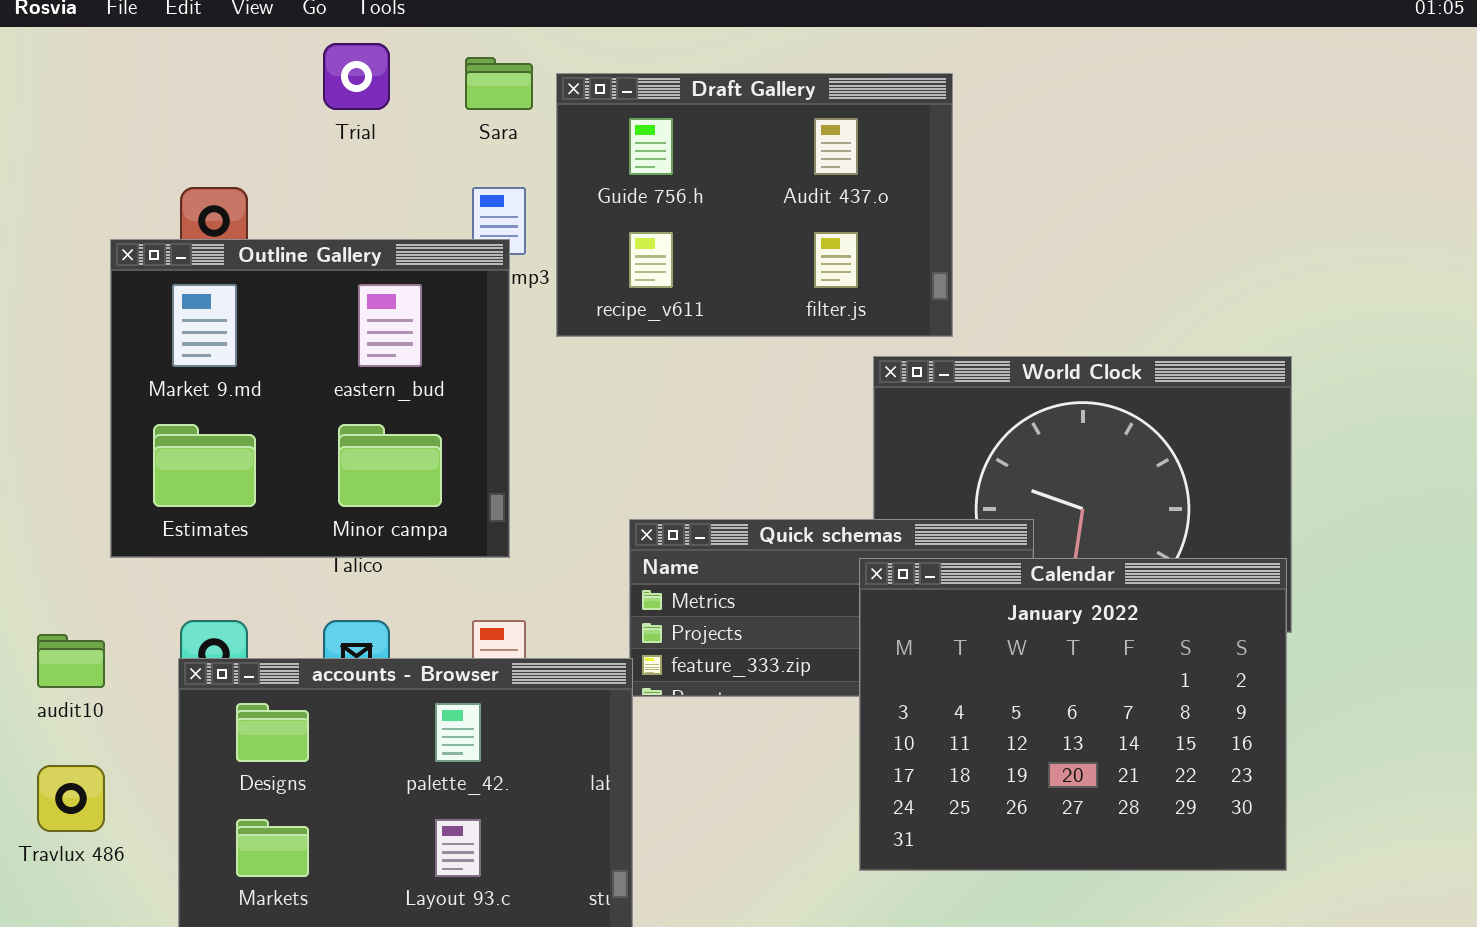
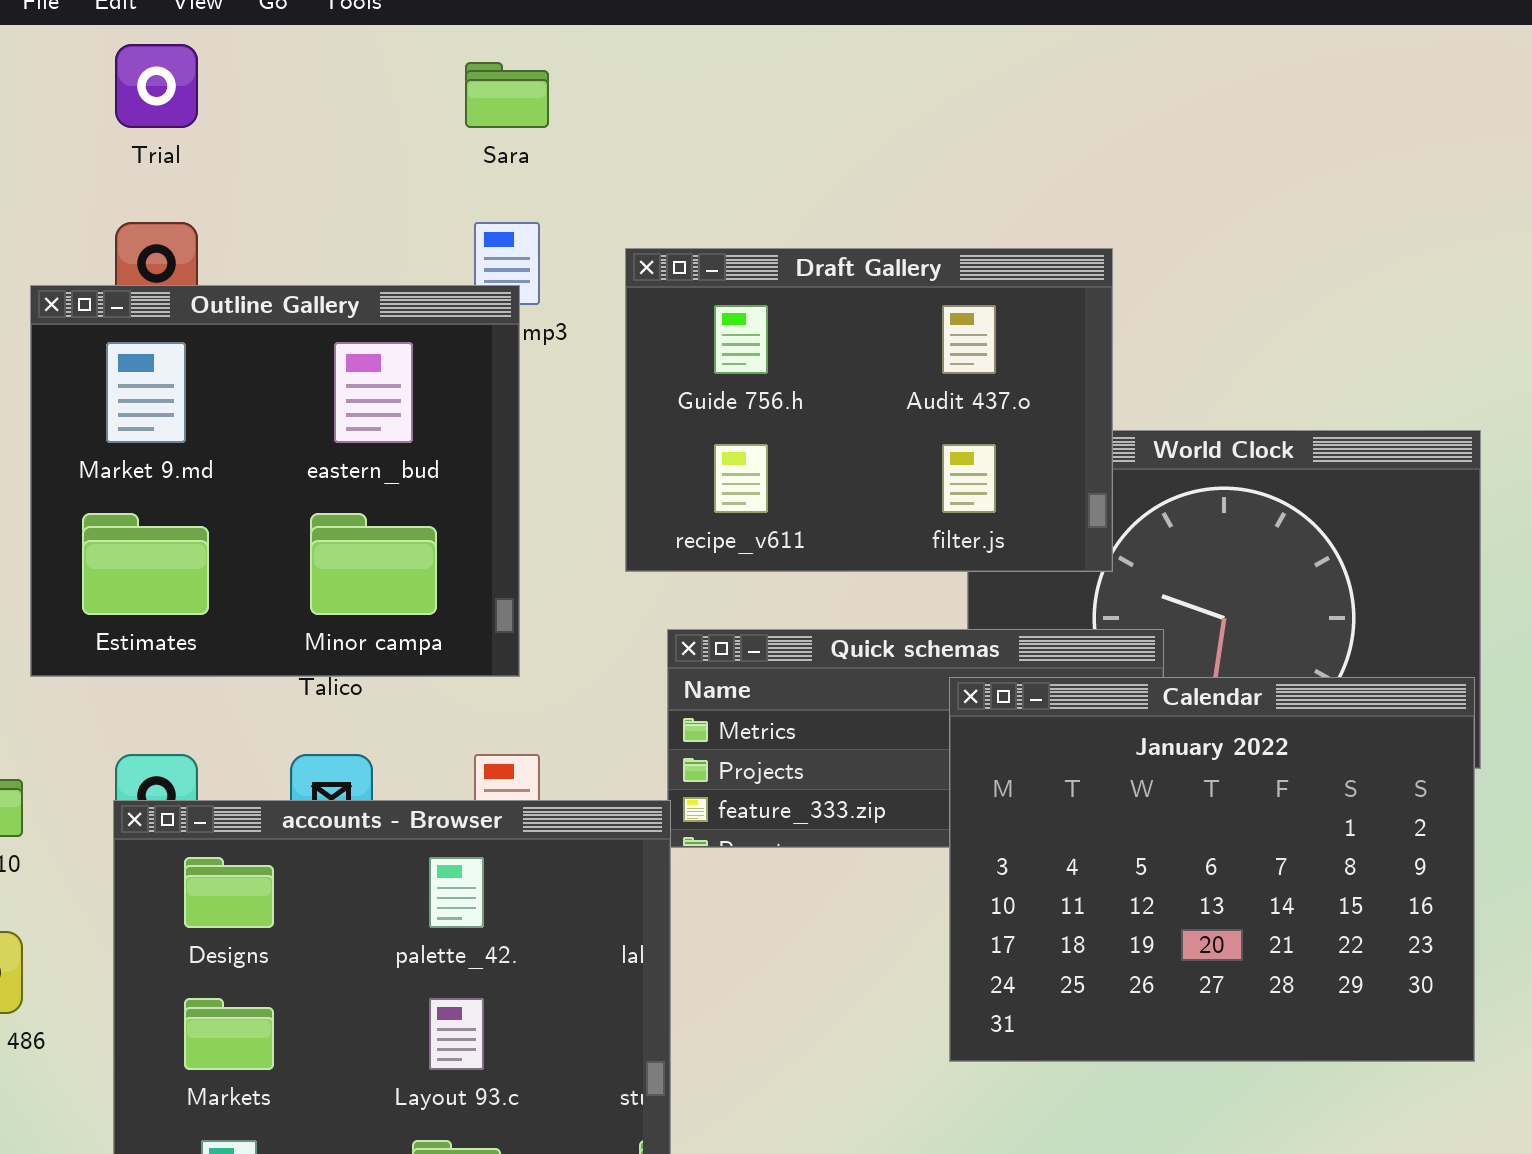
Trial: [323,43,390,110] -> [115,44,198,128], moved
Draft Gallery: [556,73,953,337] -> [625,248,1113,572], moved

